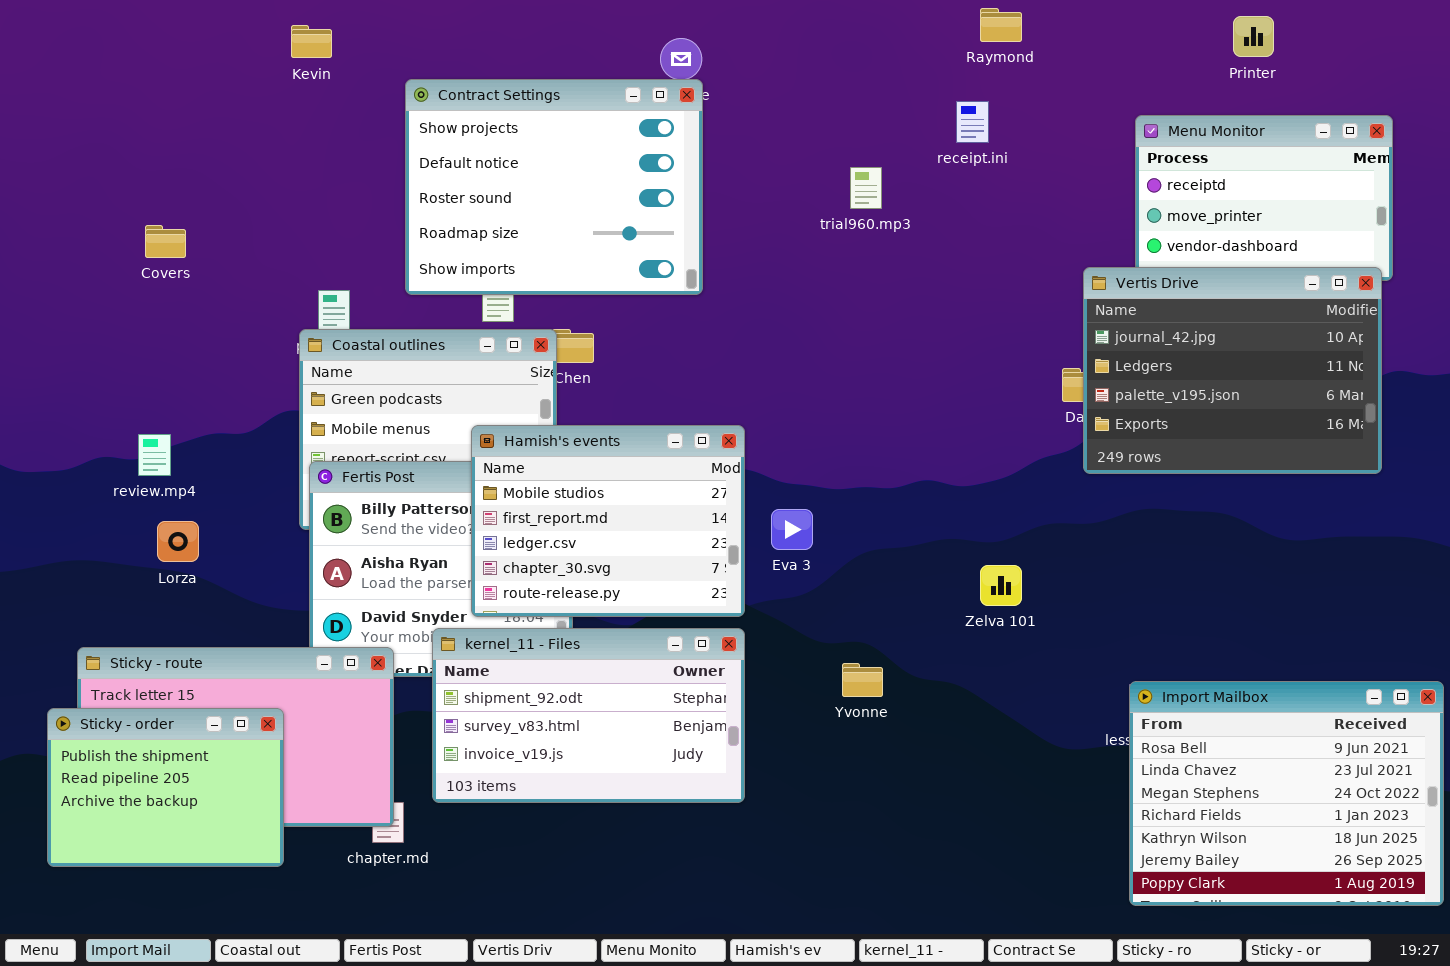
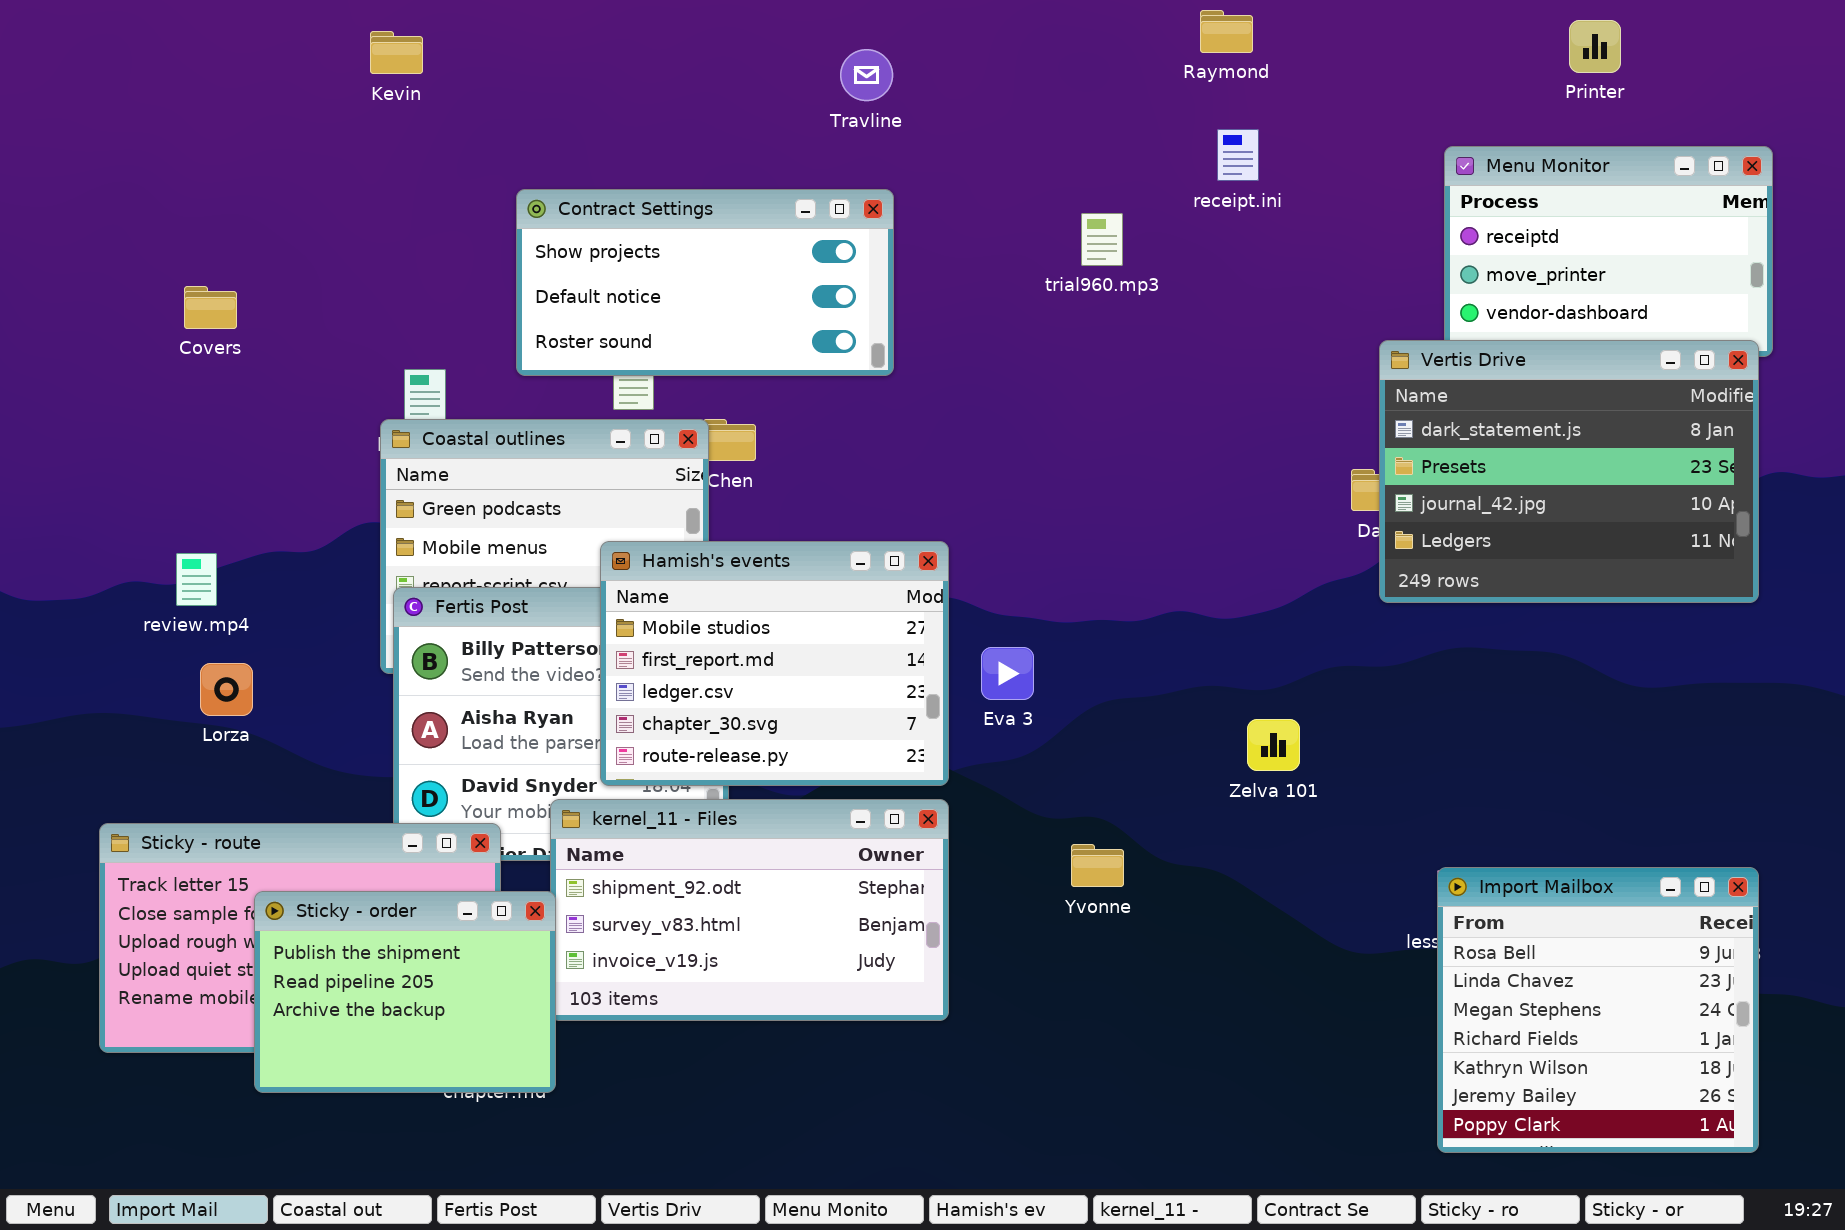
Raymond: [980,8,1022,42] -> [1200,10,1253,53], moved
Contract Settings: [405,79,703,295] -> [516,189,894,376], resized
Vertis Drive: [1083,267,1382,474] -> [1379,340,1759,603], scrolled up 2 rows
Import Mailbox: [1129,681,1444,906] -> [1437,867,1759,1153], resized
Sticky - order: [47,708,284,867] -> [254,891,556,1093], moved

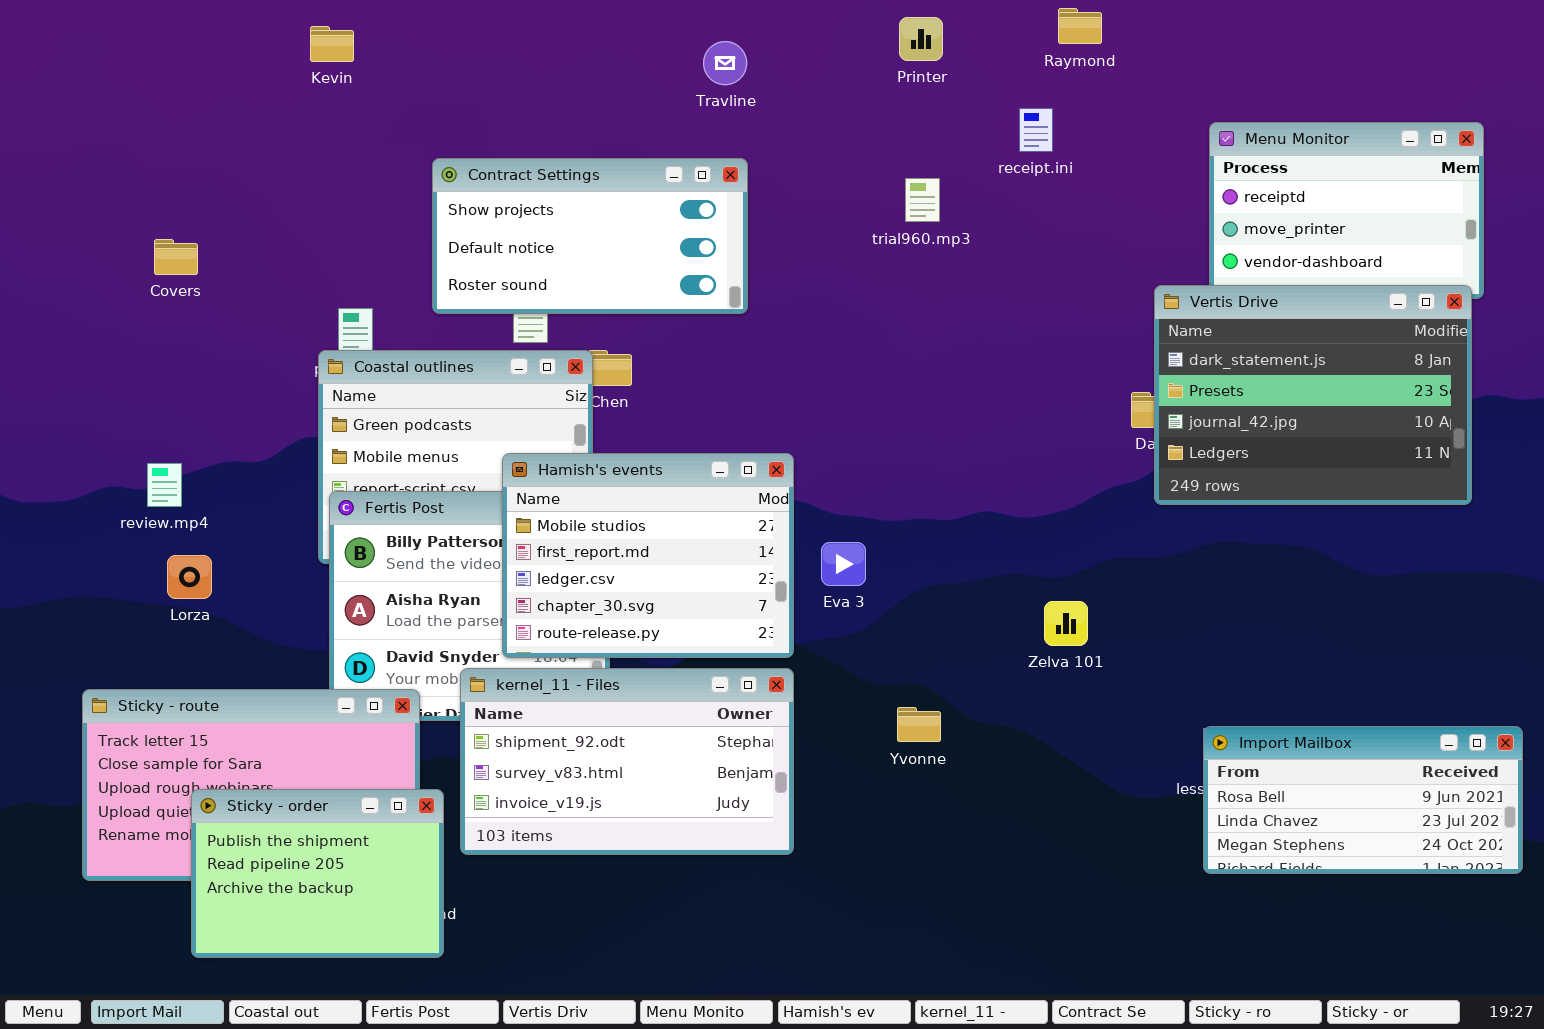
Raymond: [1200,10,1253,53] -> [1058,8,1102,44], moved
Printer: [1569,20,1621,73] -> [899,17,943,61], moved
Import Mailbox: [1437,867,1759,1153] -> [1203,726,1523,874], resized
Sticky - order: [254,891,556,1093] -> [191,789,444,958], moved

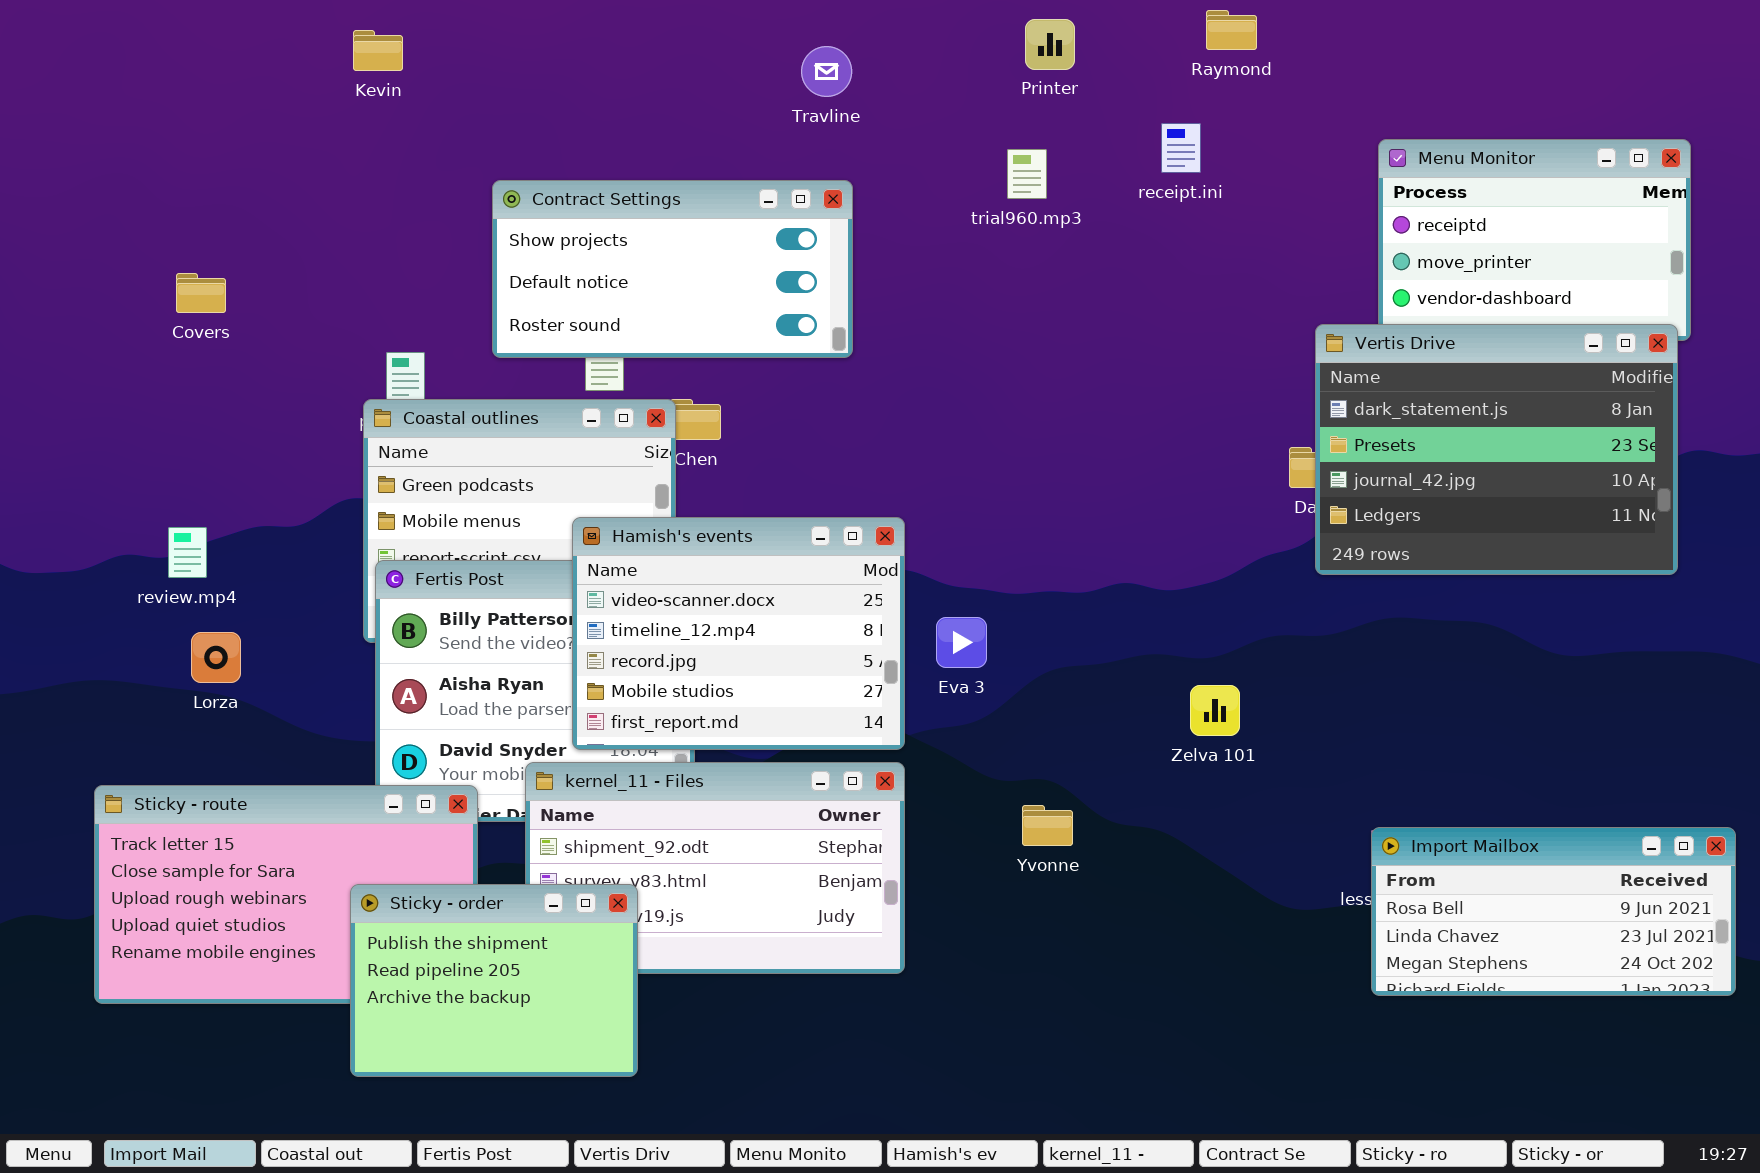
trial960.mp3: [905,178,940,222] -> [1007,149,1047,199], moved
Hamish's events: [502,453,794,658] -> [572,517,905,750], scrolled up 3 rows
Sticky - order: [191,789,444,958] -> [350,884,638,1077], moved

